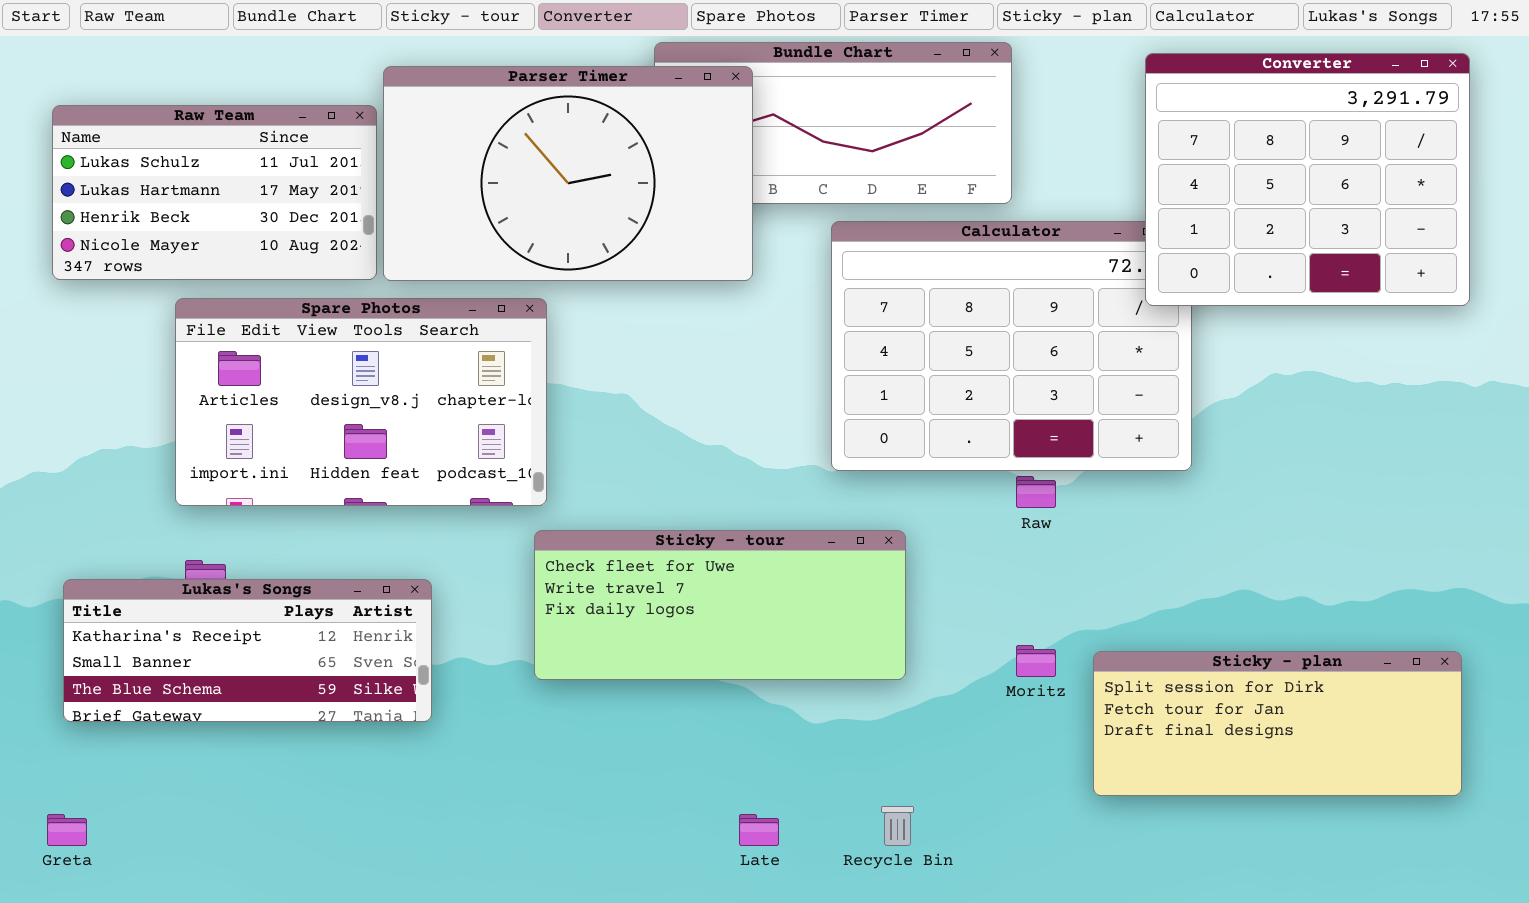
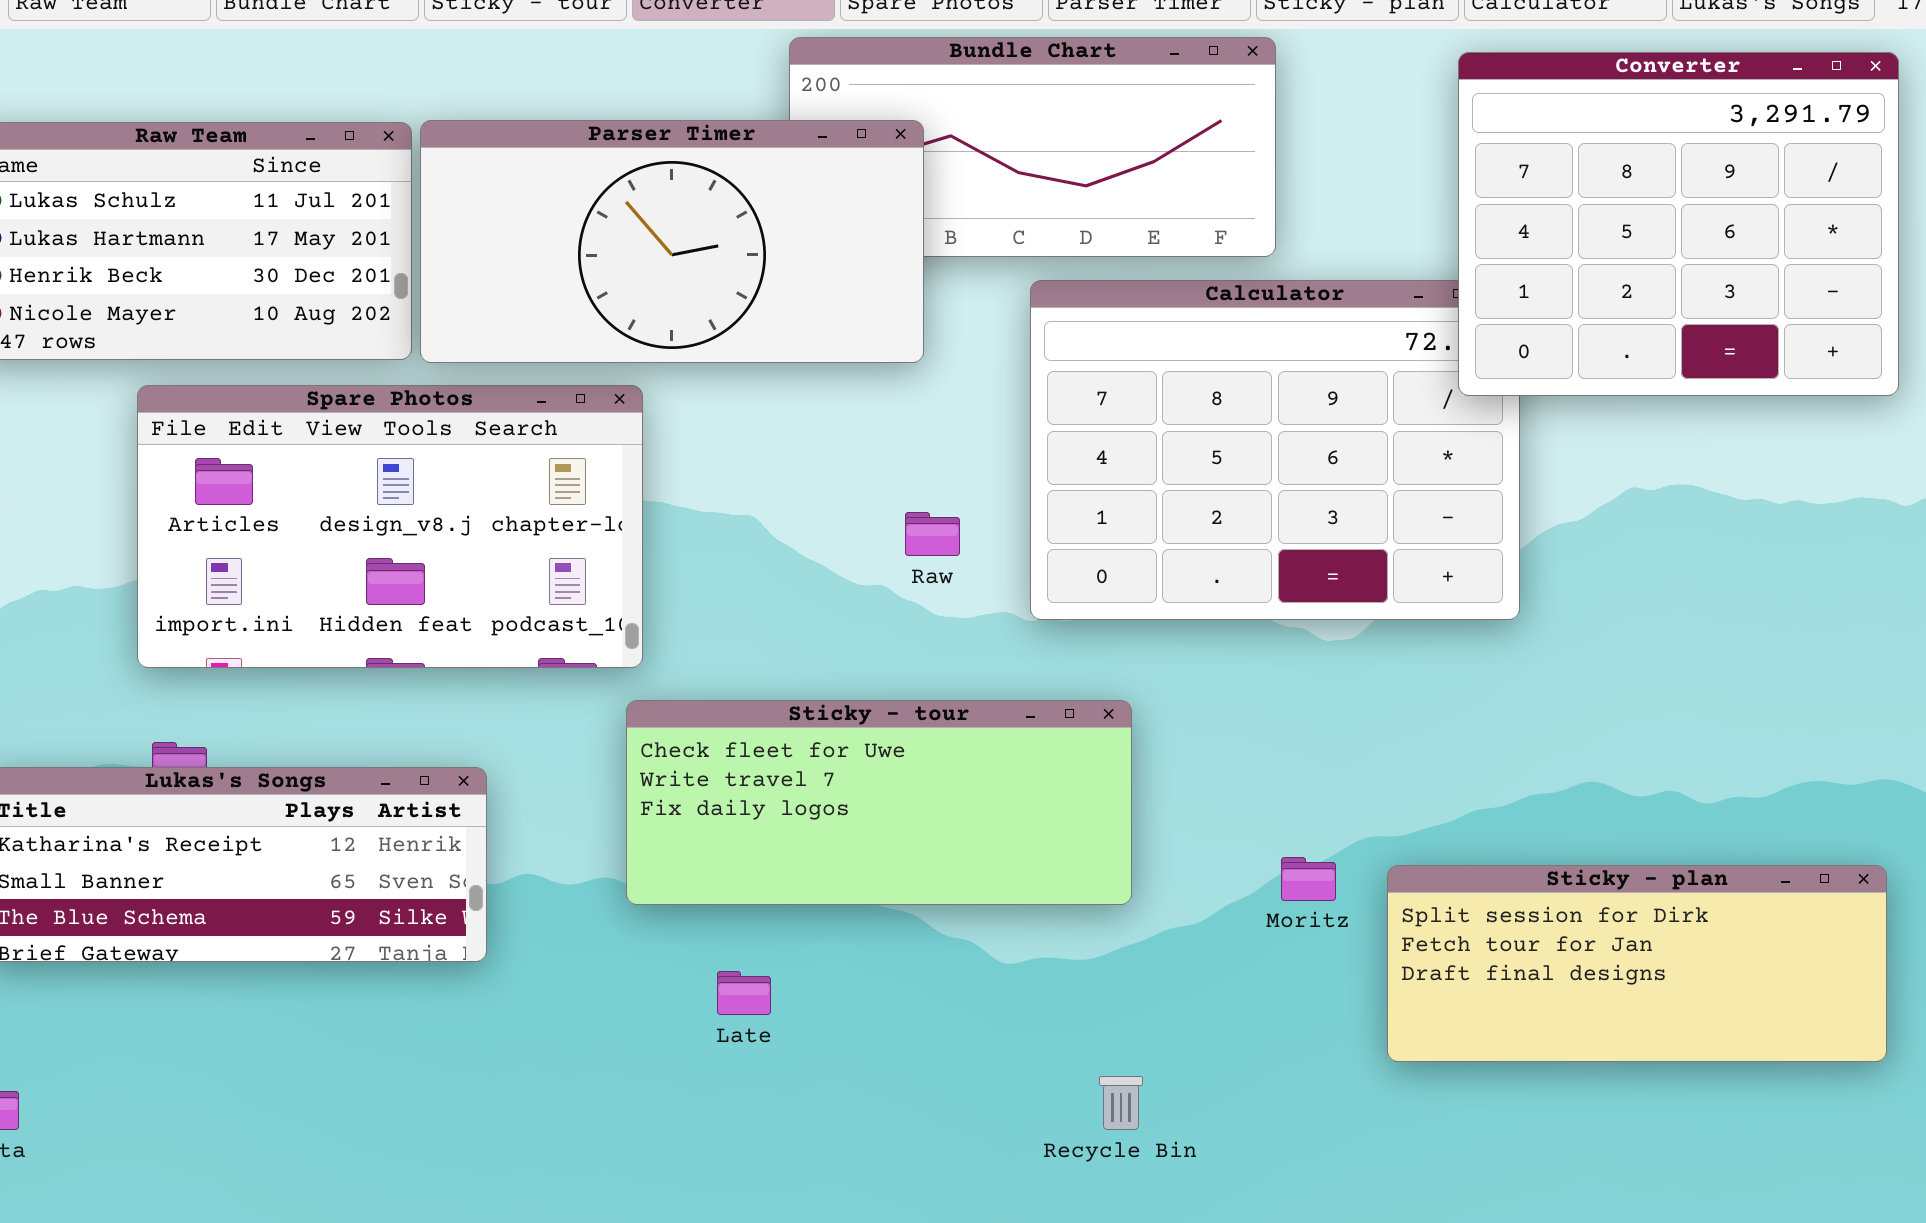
Parser Timer: [383,66,753,281] -> [420,120,924,363], resized
Raw: [1016,476,1056,508] -> [905,512,960,556], moved
Late: [739,814,779,846] -> [717,971,771,1015], moved

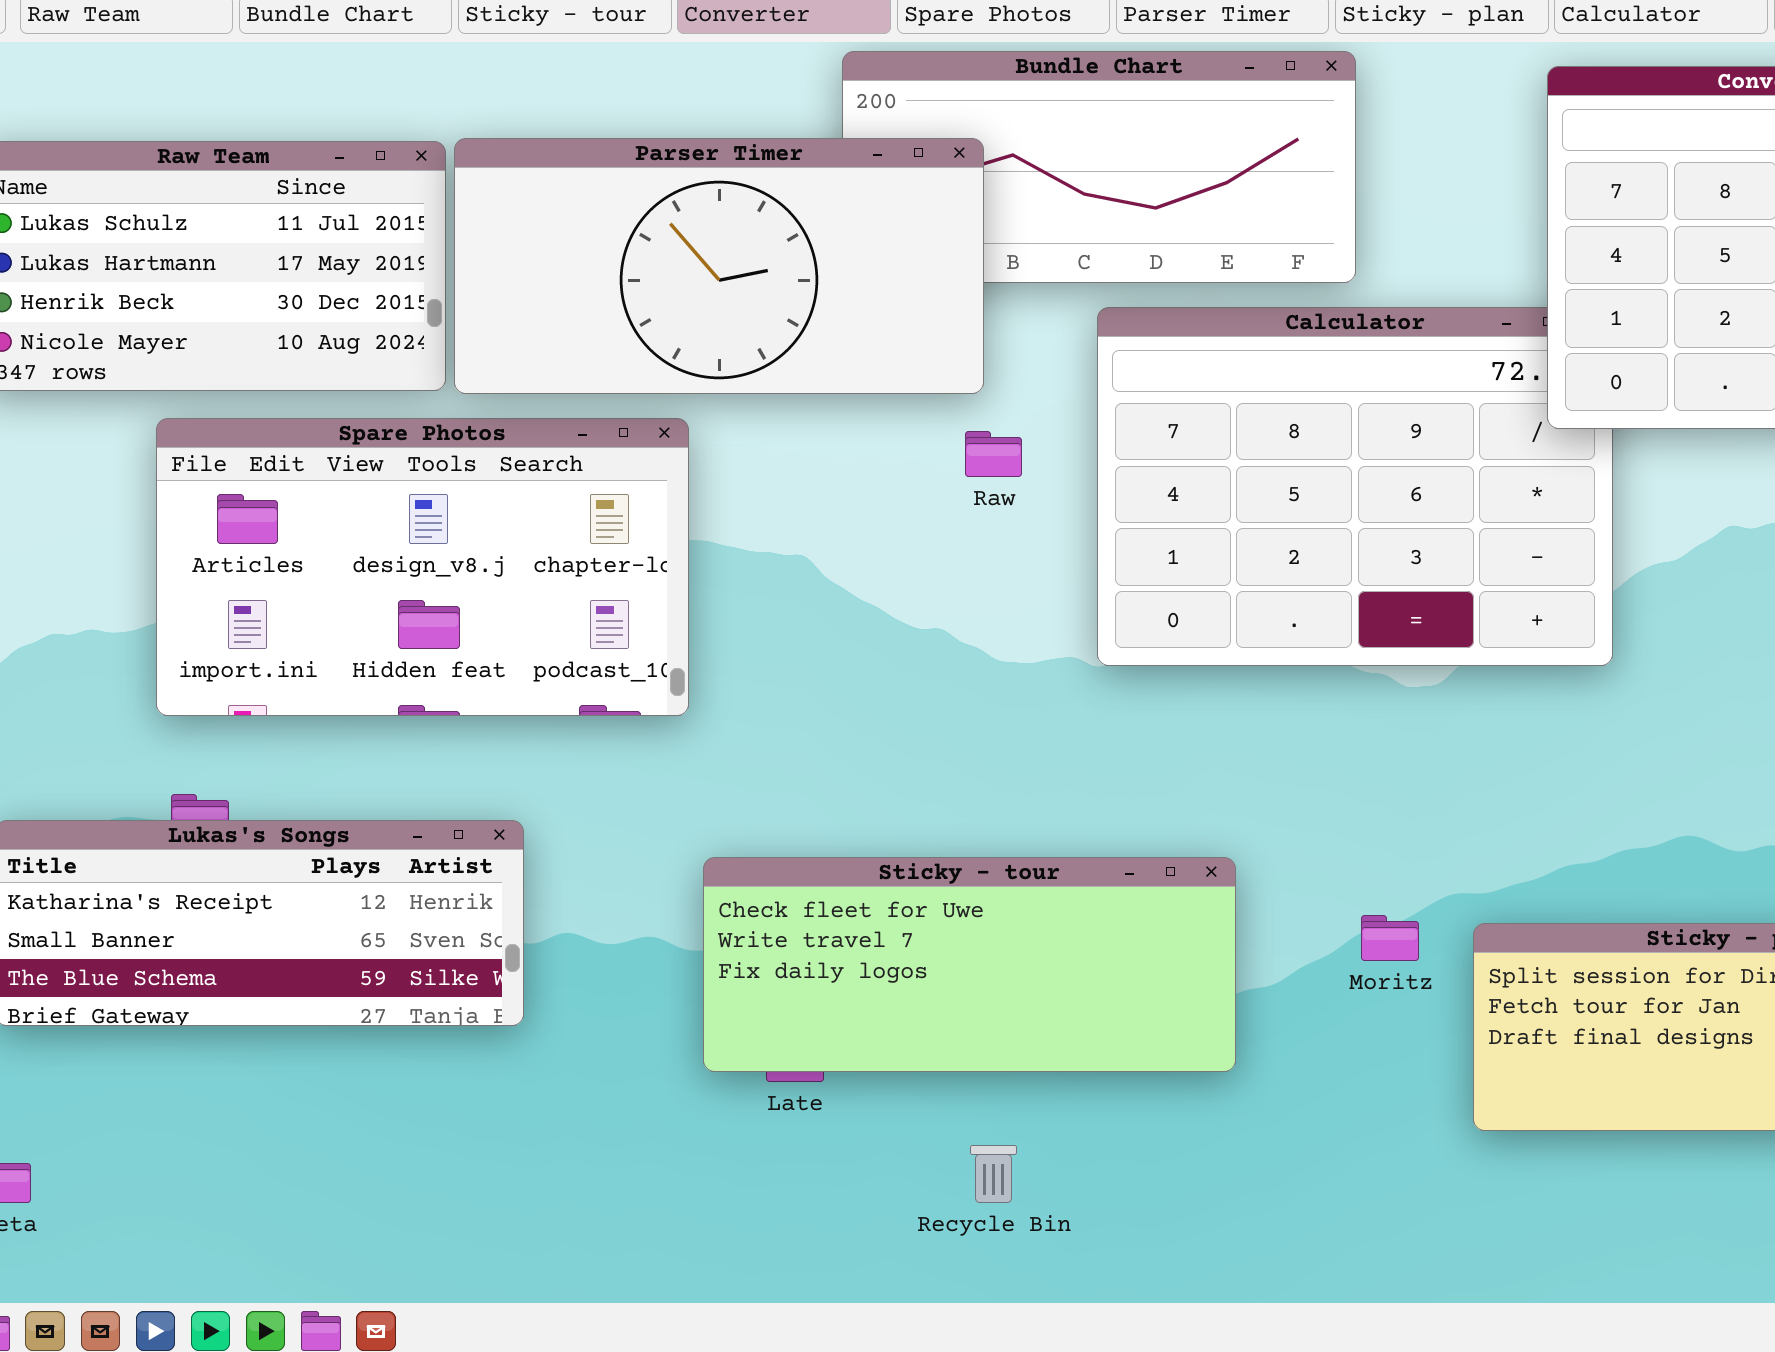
Raw: [905,512,960,556] -> [965,431,1022,477], moved
Sticky - tour: [626,700,1132,905] -> [703,857,1236,1072], moved
Recycle Bin: [1099,1076,1143,1130] -> [970,1145,1017,1203], moved

